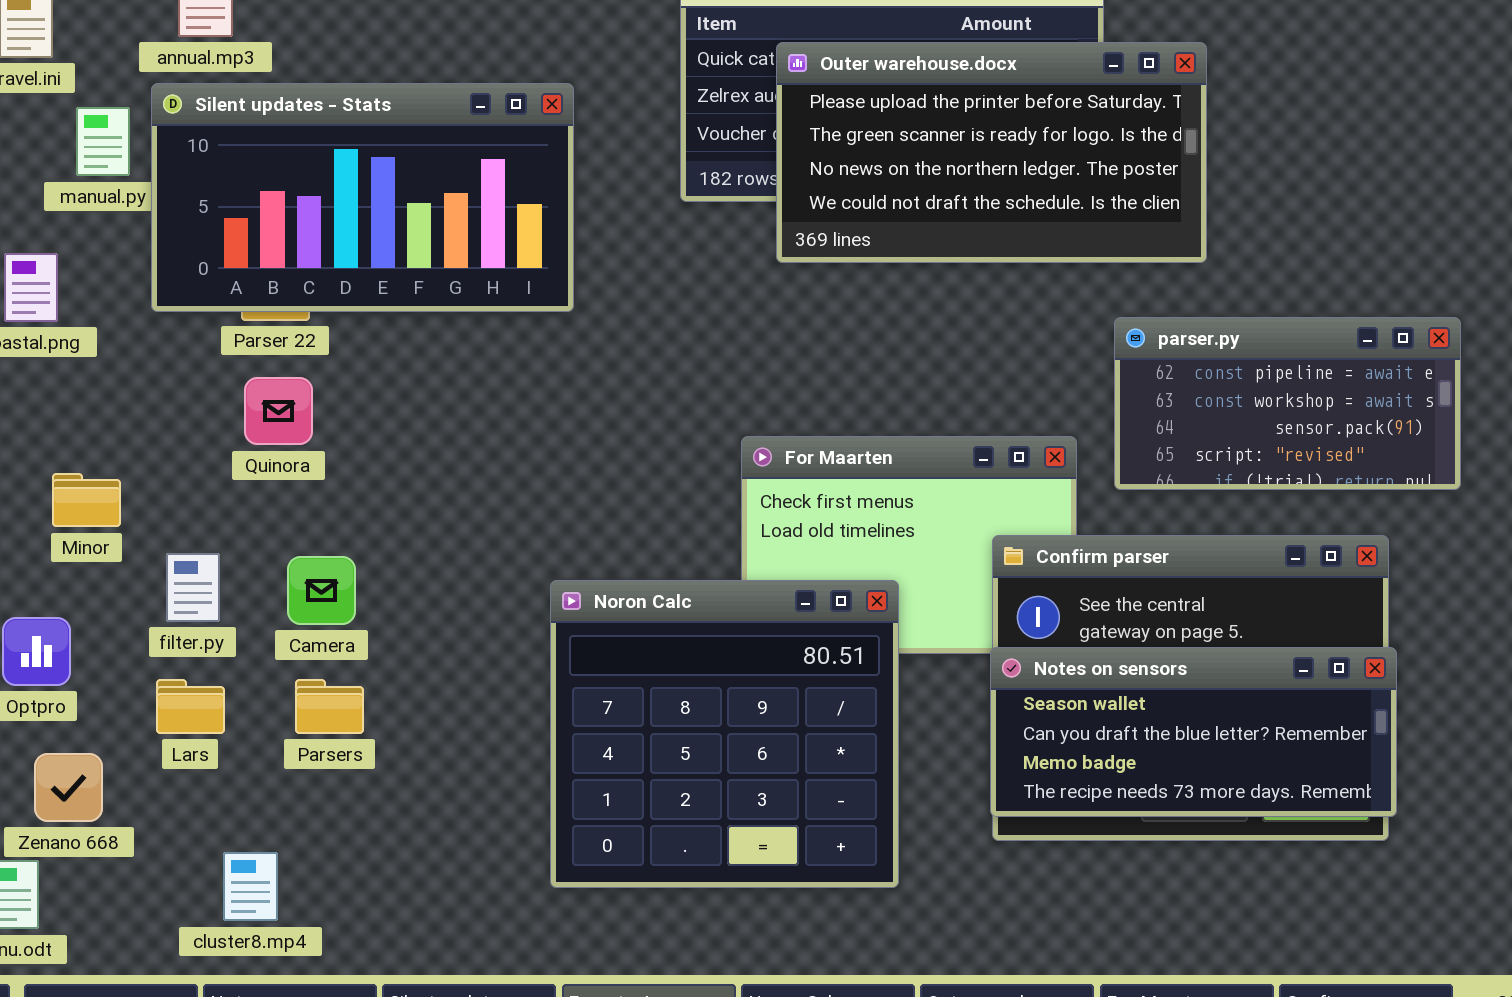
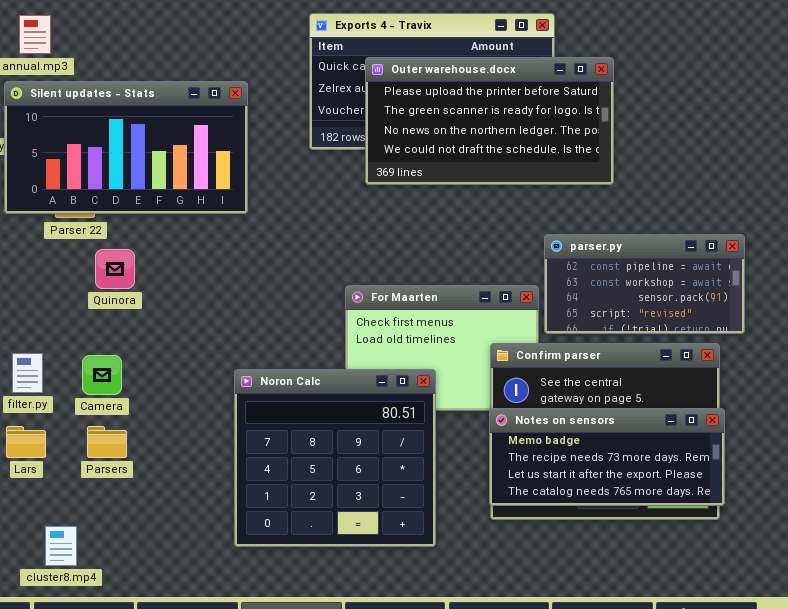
parser.py: [1114,317,1461,490] -> [544,234,745,334], moved
Quinora: [244,377,313,445] -> [95,249,135,289], moved
Notes on sensors: [990,647,1397,817] -> [489,408,725,506], scrolled down 2 rows

